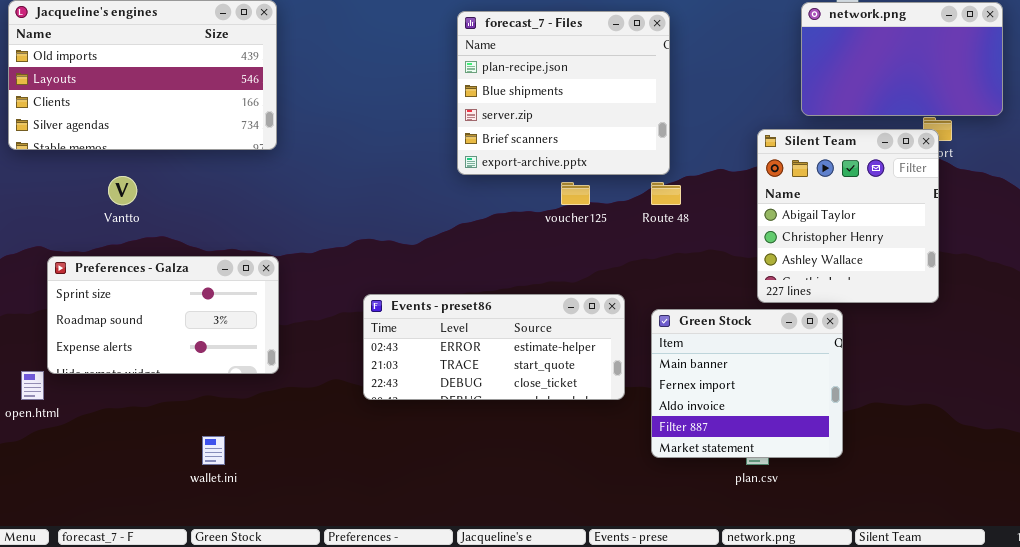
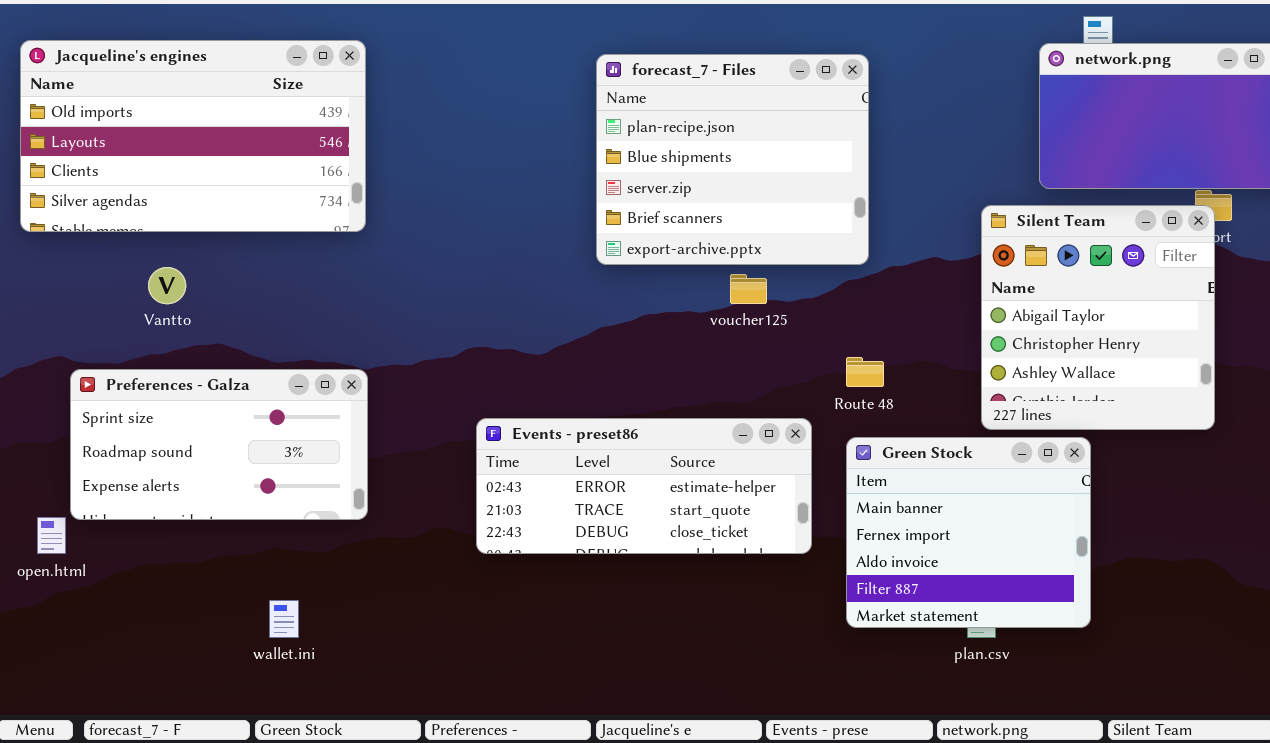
Route 48: [651,182,681,205] -> [846,357,884,387], moved

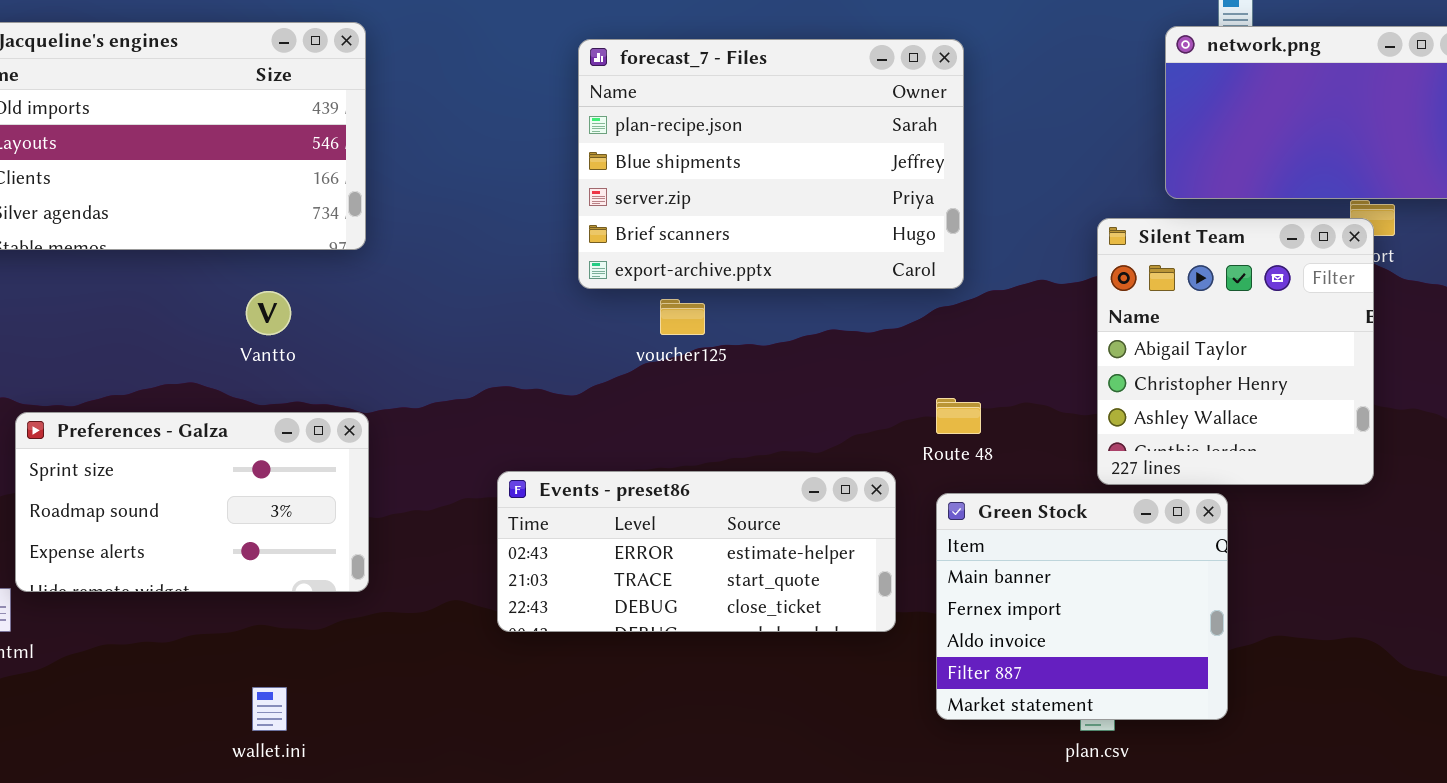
forecast_7 - Files: [596,54,869,265] -> [578,39,964,289], resized
Vantto: [148,267,186,304] -> [246,291,291,335], moved
voucher125: [730,274,767,304] -> [660,299,705,335], moved

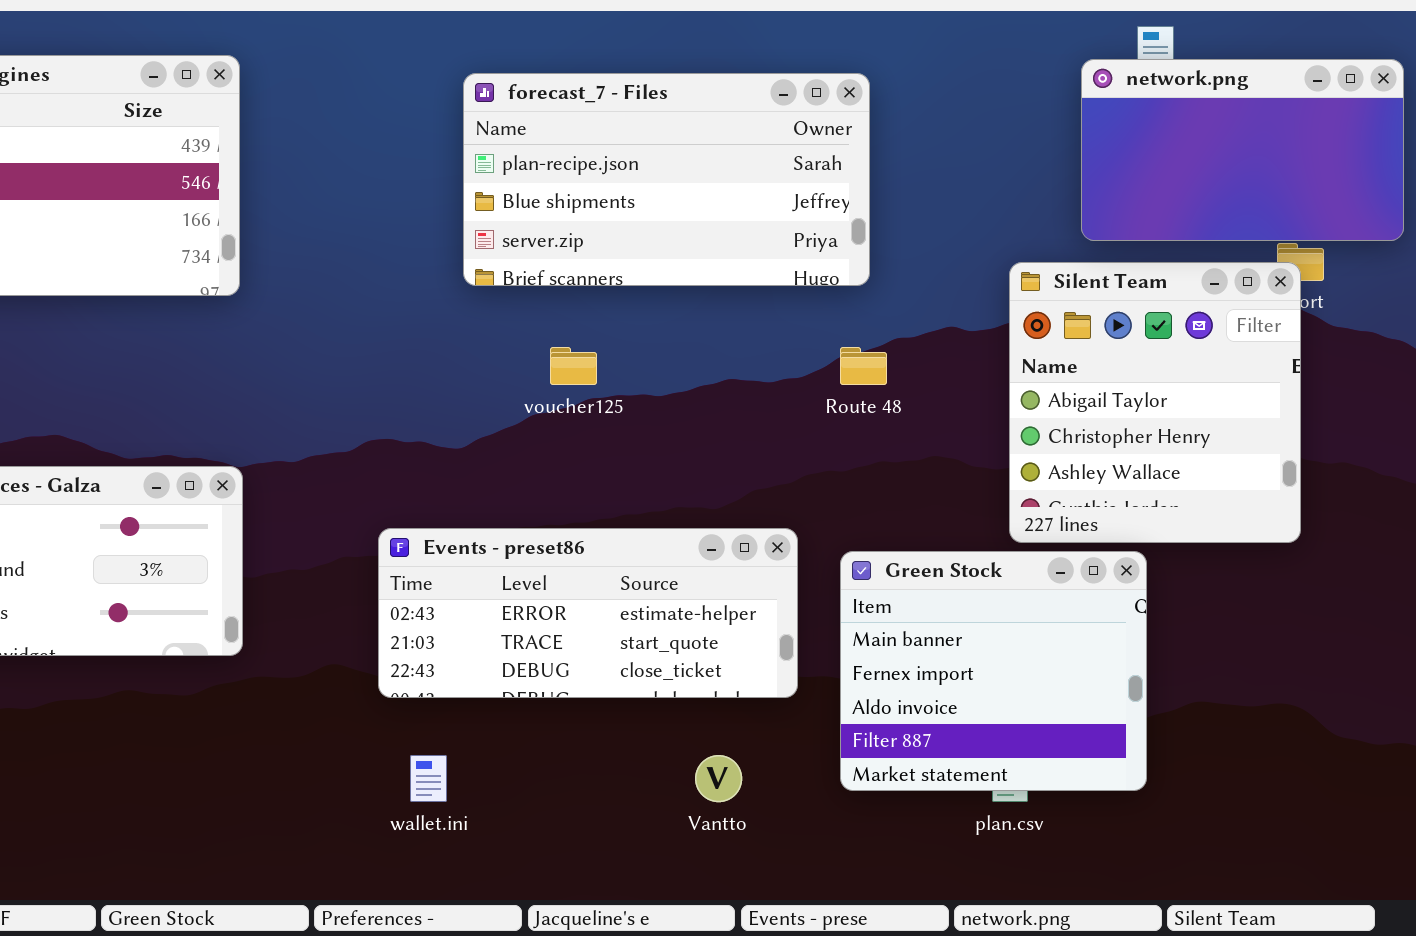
forecast_7 - Files: [578,39,964,289] -> [463,73,870,286], resized
Vantto: [246,291,291,335] -> [695,755,742,802], moved
Route 48: [936,398,981,434] -> [840,347,887,385], moved
wallet.ini: [252,687,287,731] -> [410,755,447,802], moved

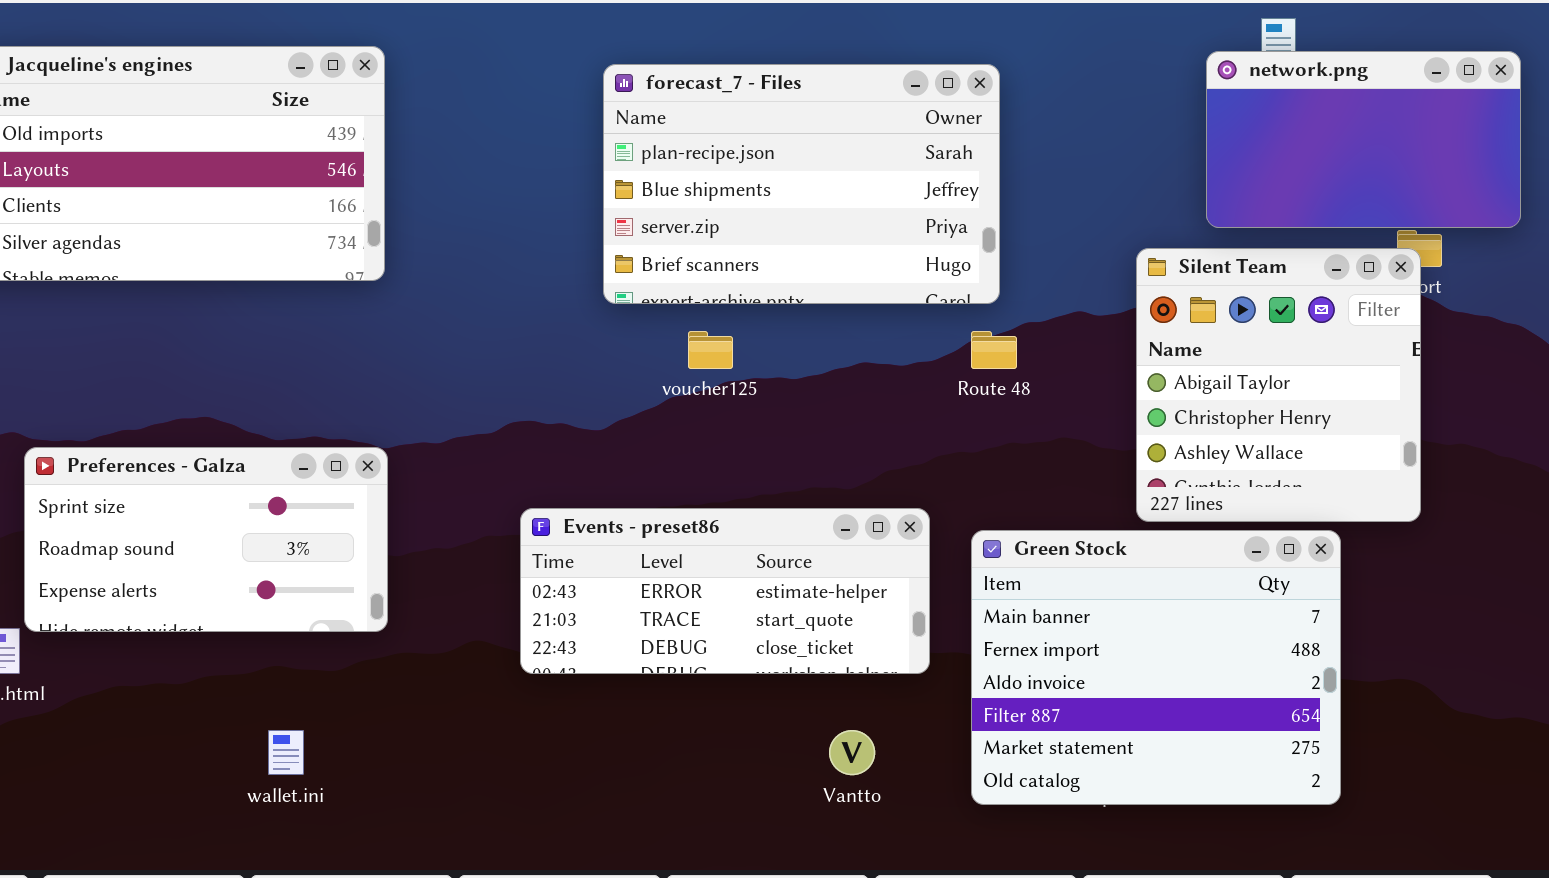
forecast_7 - Files: [463,73,870,286] -> [603,64,1000,304], resized
Green Stock: [840,551,1147,791] -> [971,530,1341,805], resized
wallet.ini: [410,755,447,802] -> [268,730,304,775], moved

